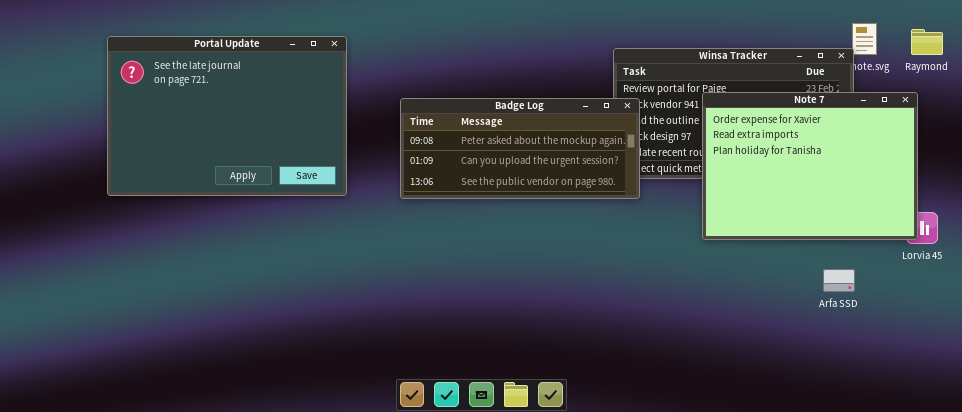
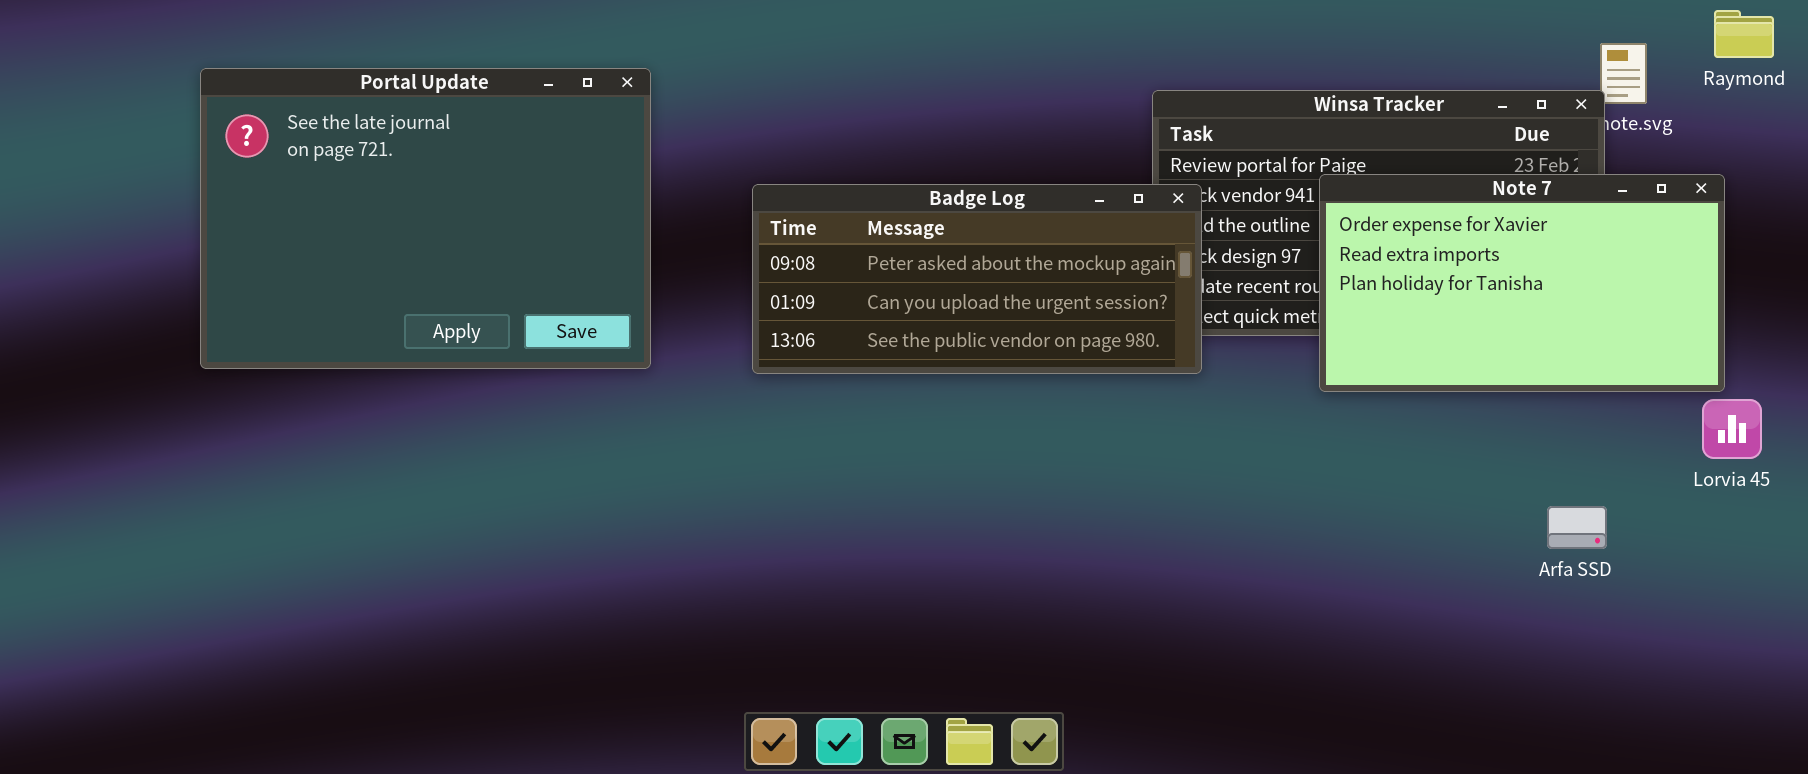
Raymond: [911,29,943,55] -> [1714,10,1774,58], moved
Note 7: [702,92,918,240] -> [1319,174,1725,392], resized

